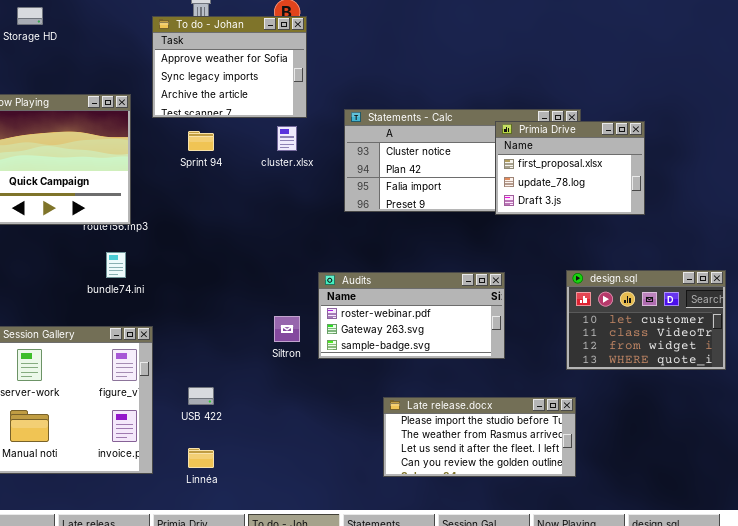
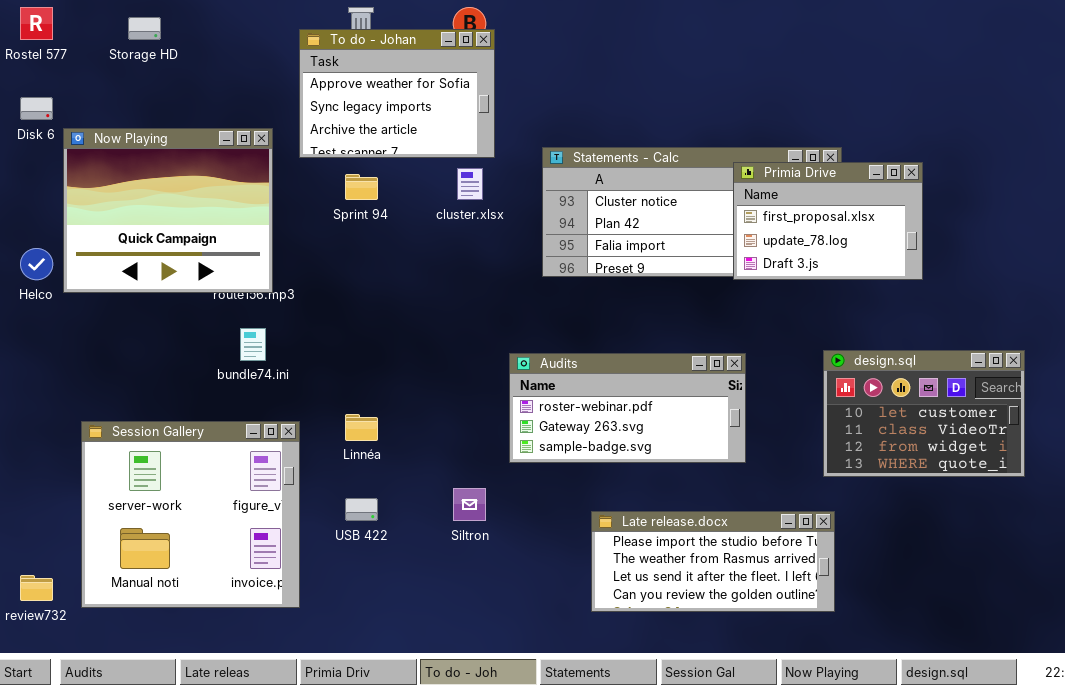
Siltron: [274,316,300,342] -> [453,488,486,521], moved
Linnéa: [188,448,214,468] -> [345,414,378,441], moved

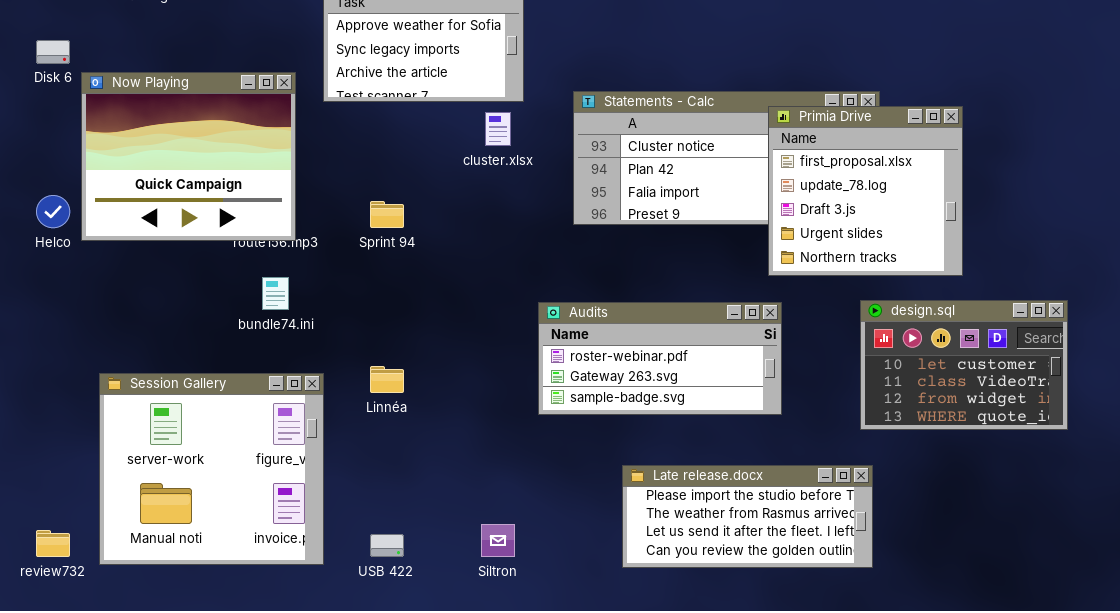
Primia Drive: [733,162,923,280] -> [768,106,963,276], resized
Sprint 94: [345,174,378,200] -> [370,201,404,228], moved
Siltron: [453,488,486,521] -> [481,524,515,557], moved
USB 422: [345,498,378,521] -> [370,534,404,557], moved

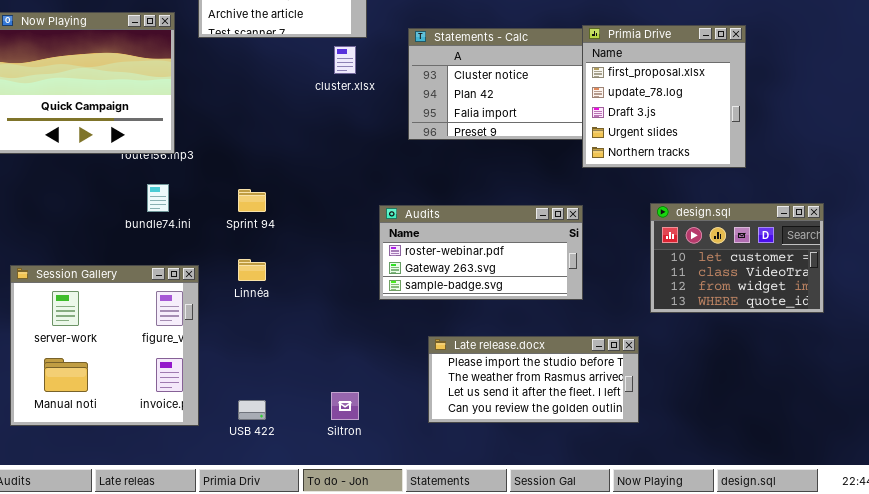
Primia Drive: [768,106,963,276] -> [582,25,746,168], moved
Sprint 94: [370,201,404,228] -> [238,189,266,212], moved
Late release.docx: [622,465,873,568] -> [428,336,639,423], moved

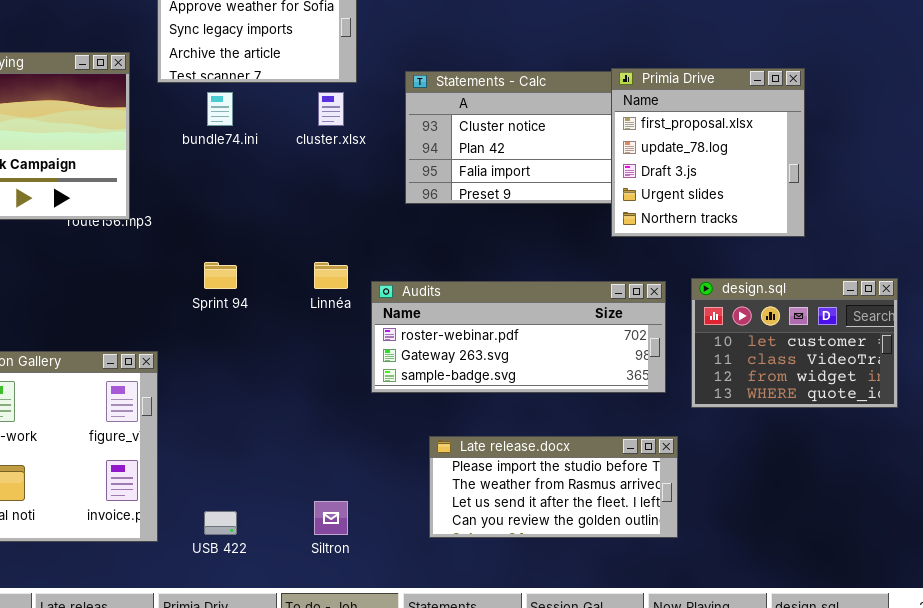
bundle74.ini: [147,184,169,212] -> [207,92,233,126], moved
Audits: [379,205,583,300] -> [371,281,666,393], resized
Linnéa: [238,259,266,281] -> [314,262,348,289], moved

